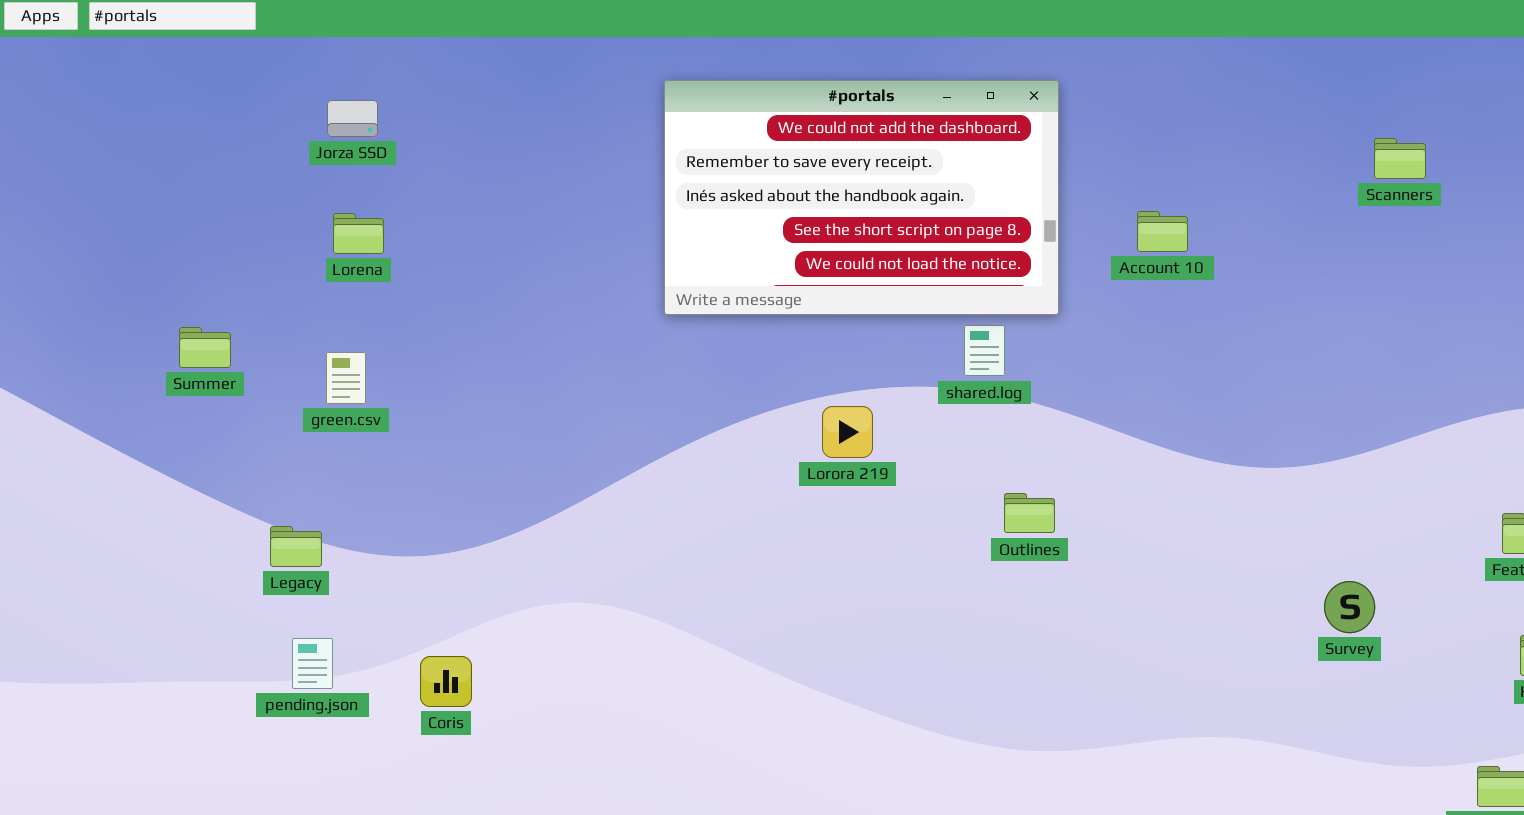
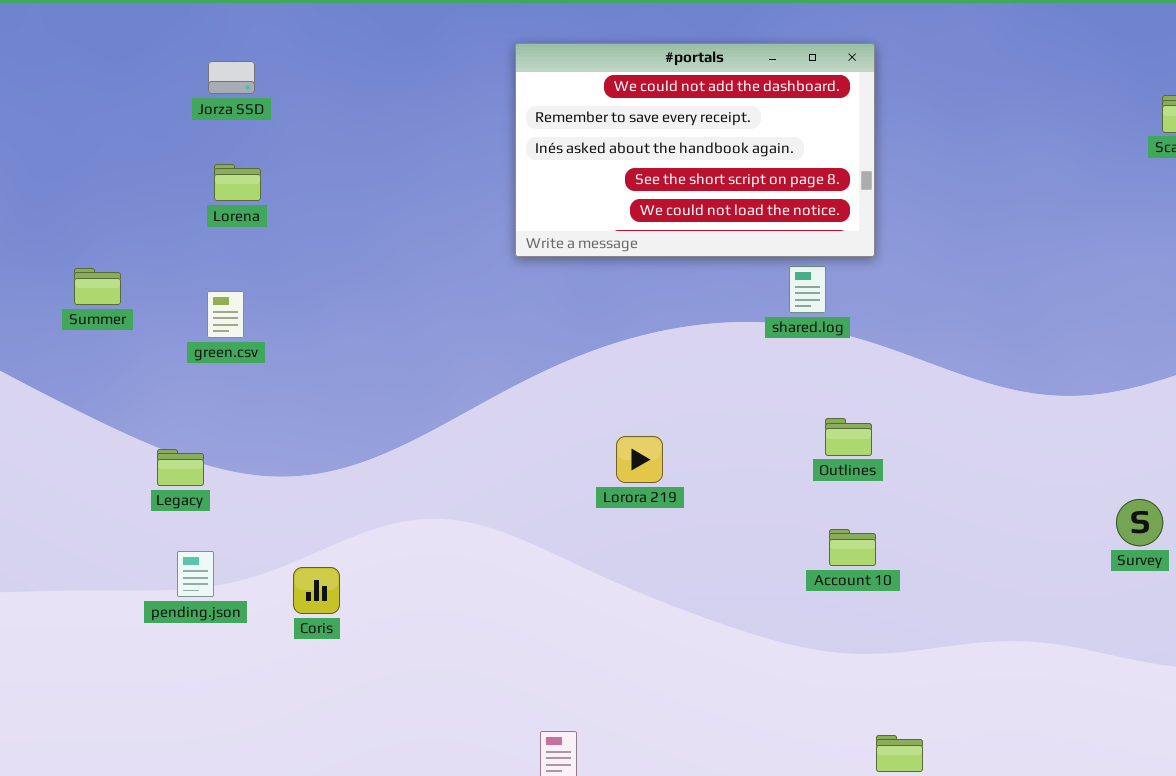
Account 10: [1137,211,1188,252] -> [829,529,876,566], moved
Lorora 219: [822,406,873,458] -> [616,436,663,483], moved

